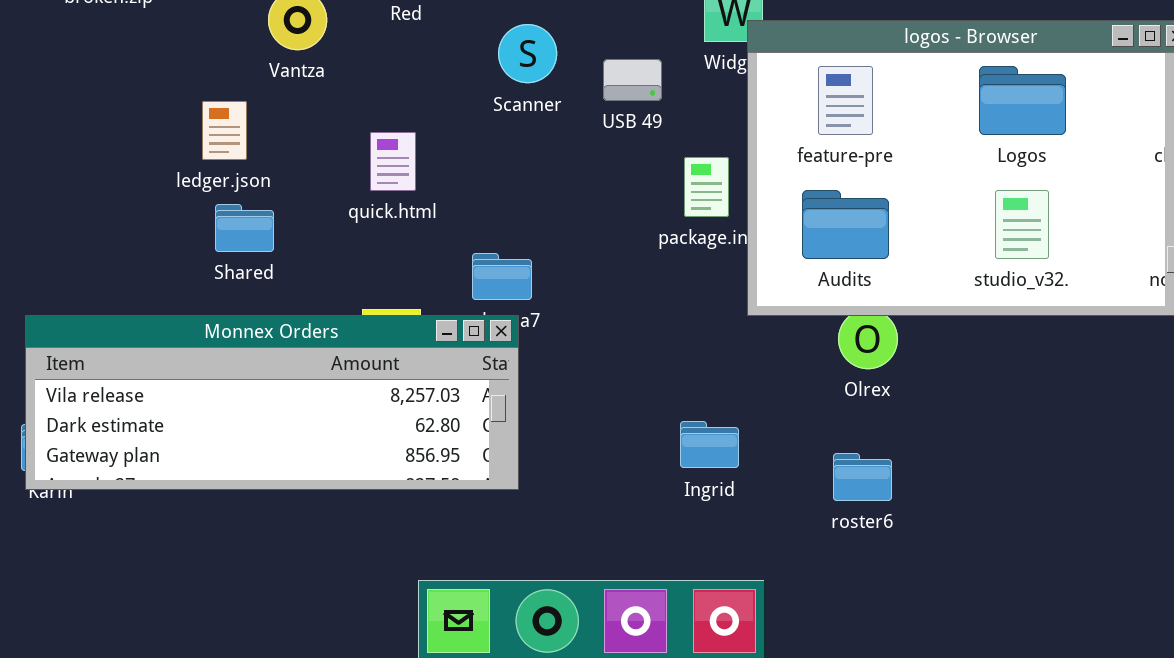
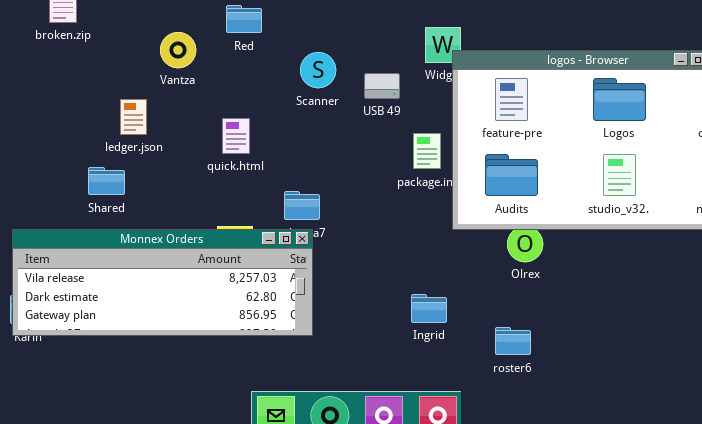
Shared: [215,204,274,252] -> [88,167,125,195], moved
roster6: [833,453,892,501] -> [495,327,531,355], moved

